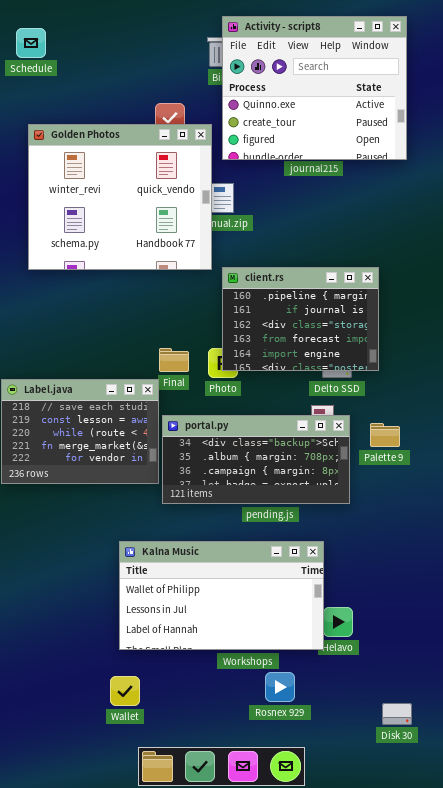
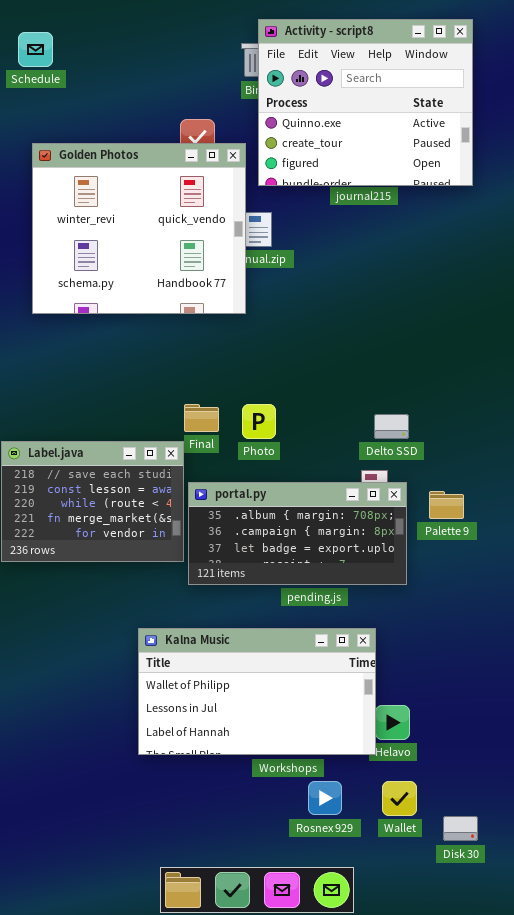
client.rs: [222,267,379,371] -> none, closed
portal.py: [162,415,350,504] -> [188,482,407,585], scrolled down 1 row
Wallet: [110,676,140,706] -> [382,781,417,816], moved

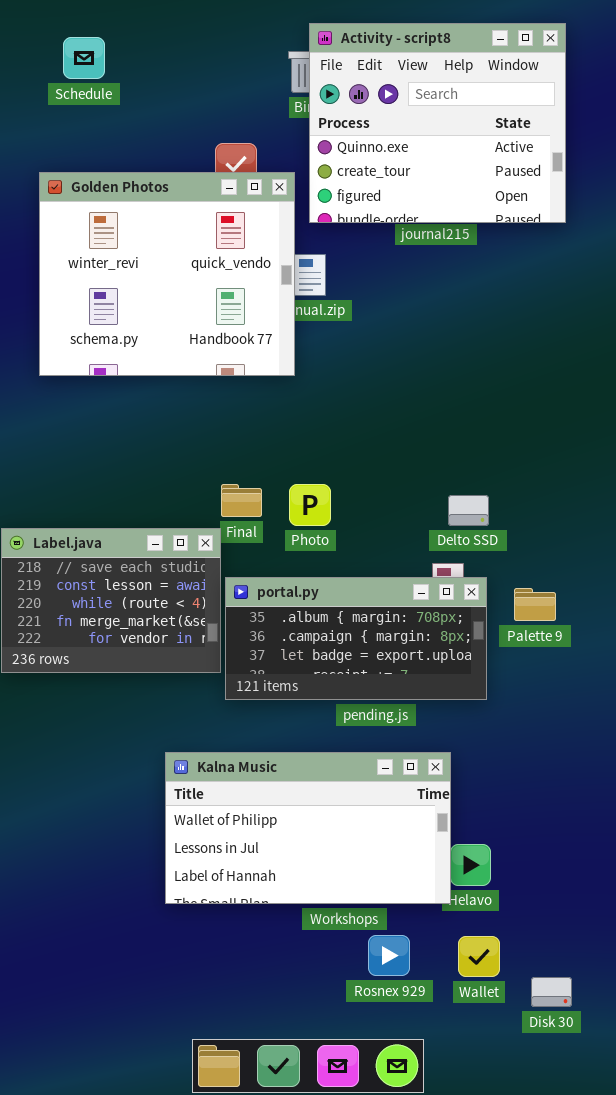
Schedule: [18,32,53,67] -> [63,37,105,79], moved

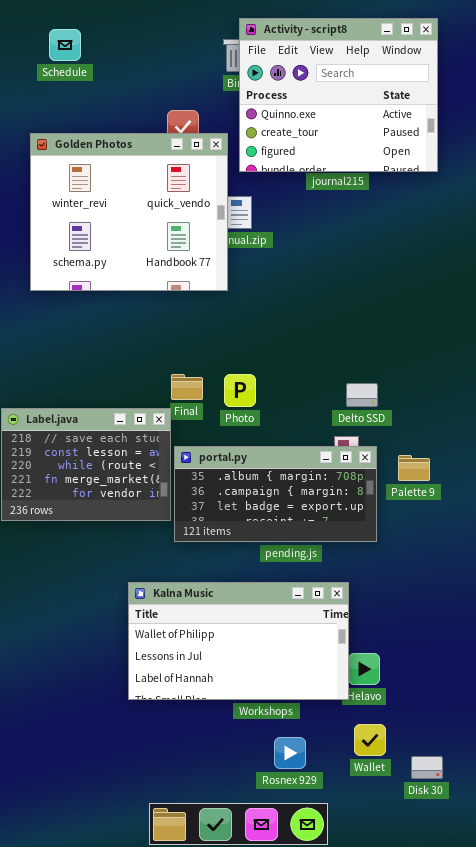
Rosnex 929: [368,935,410,976] -> [274,737,306,769], moved

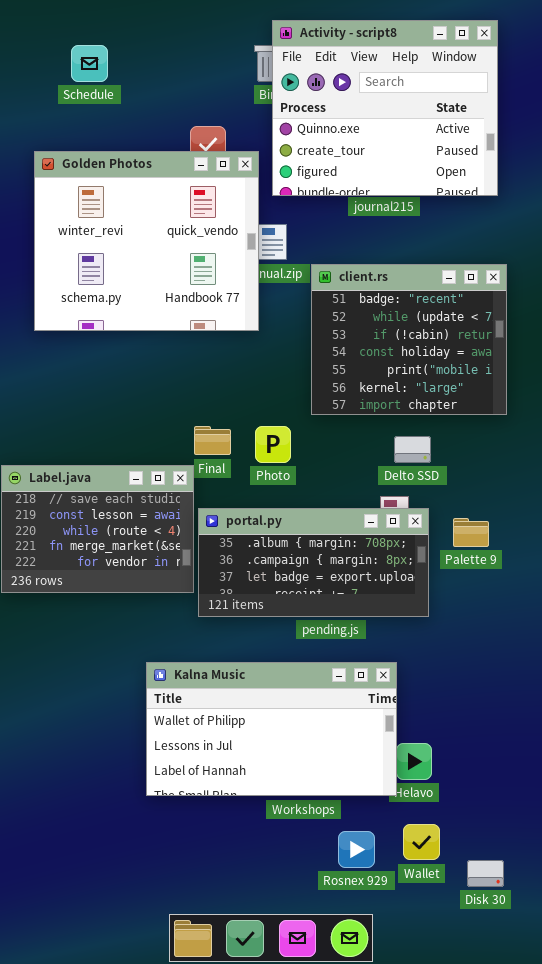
Schedule: [49,29,81,61] -> [71,45,108,82], moved
client.rs: none -> [311,264,507,415], opened
Rosnex 929: [274,737,306,769] -> [338,831,375,868], moved

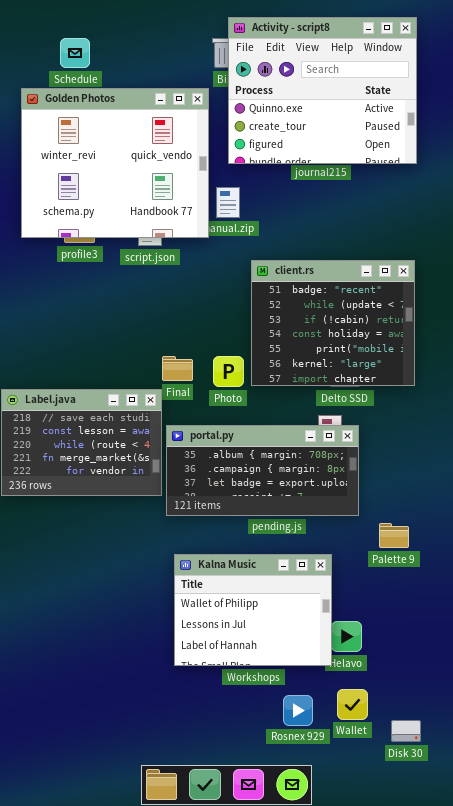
Golden Photos: [34,151,259,331] -> [21,88,209,238], moved
client.rs: [311,264,507,415] -> [251,260,415,386], moved
Palette 9: [453,518,489,547] -> [379,523,409,548], moved
Kalna Music: [146,662,397,796] -> [174,554,332,666], resized

